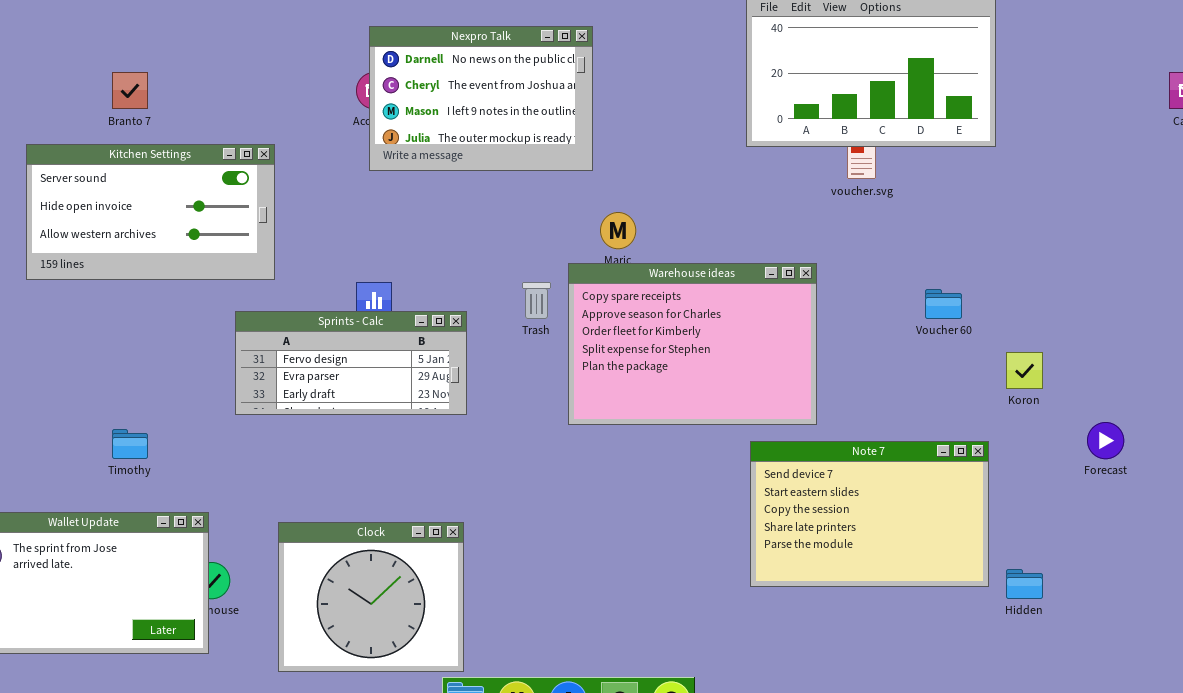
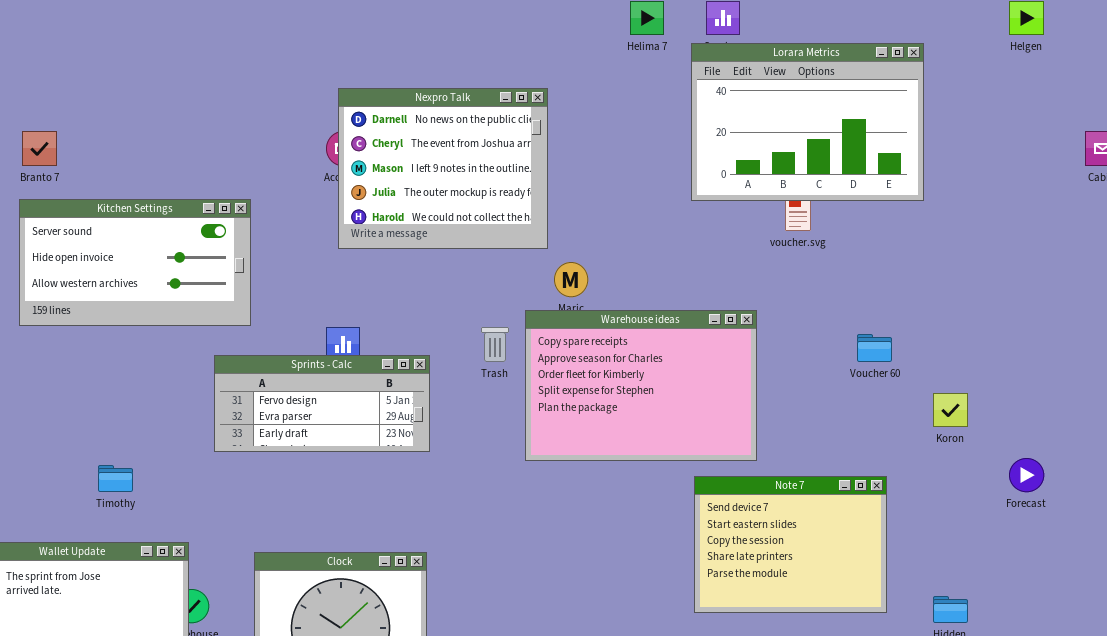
Nexpro Talk: [369,26,593,171] -> [338,88,548,249], resized
Branto 7: [112,72,148,109] -> [22,131,57,166], moved
Note 7: [750,441,989,587] -> [694,476,887,613], resized

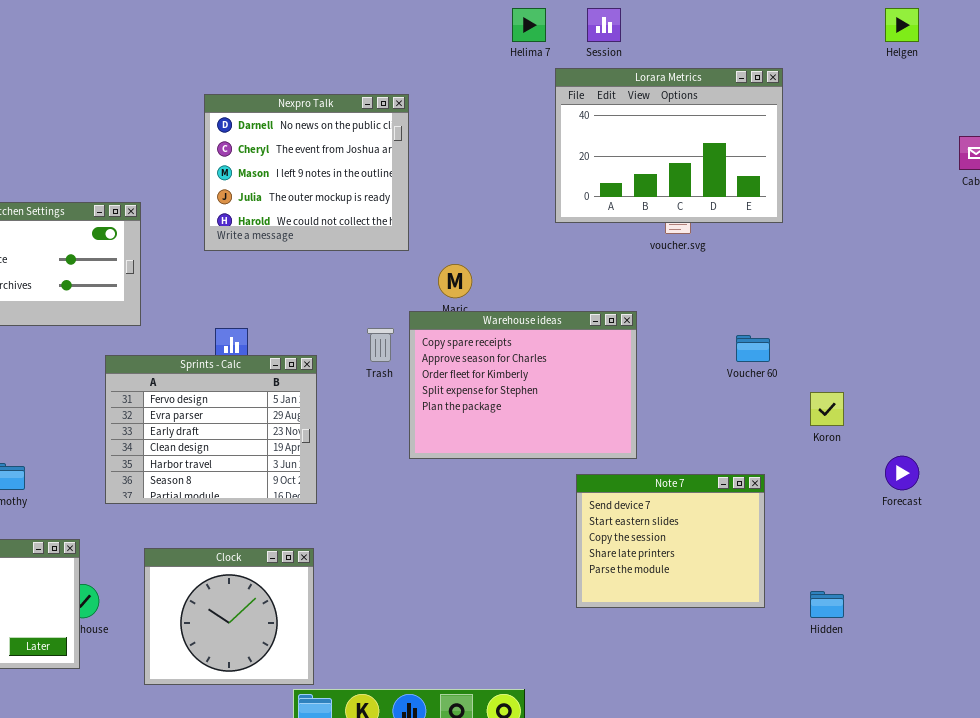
Lorara Metrics: [691,43,924,201] -> [555,68,783,223], moved
Nexpro Talk: [338,88,548,249] -> [204,94,409,251], moved
Sprints - Calc: [214,355,430,452] -> [105,355,317,504], resized

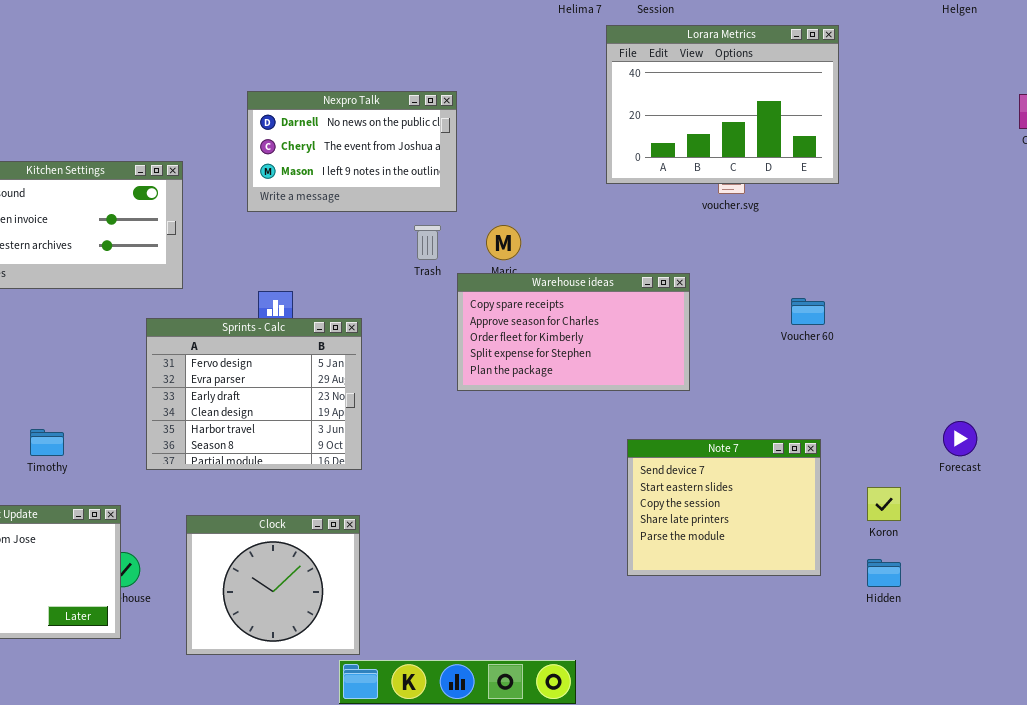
Nexpro Talk: [204,94,409,251] -> [247,91,457,212], resized
Warehouse ideas: [409,311,637,459] -> [457,273,690,391], resized
Trash: [367,328,394,362] -> [414,225,441,260], moved
Koron: [810,392,844,426] -> [867,487,901,521], moved

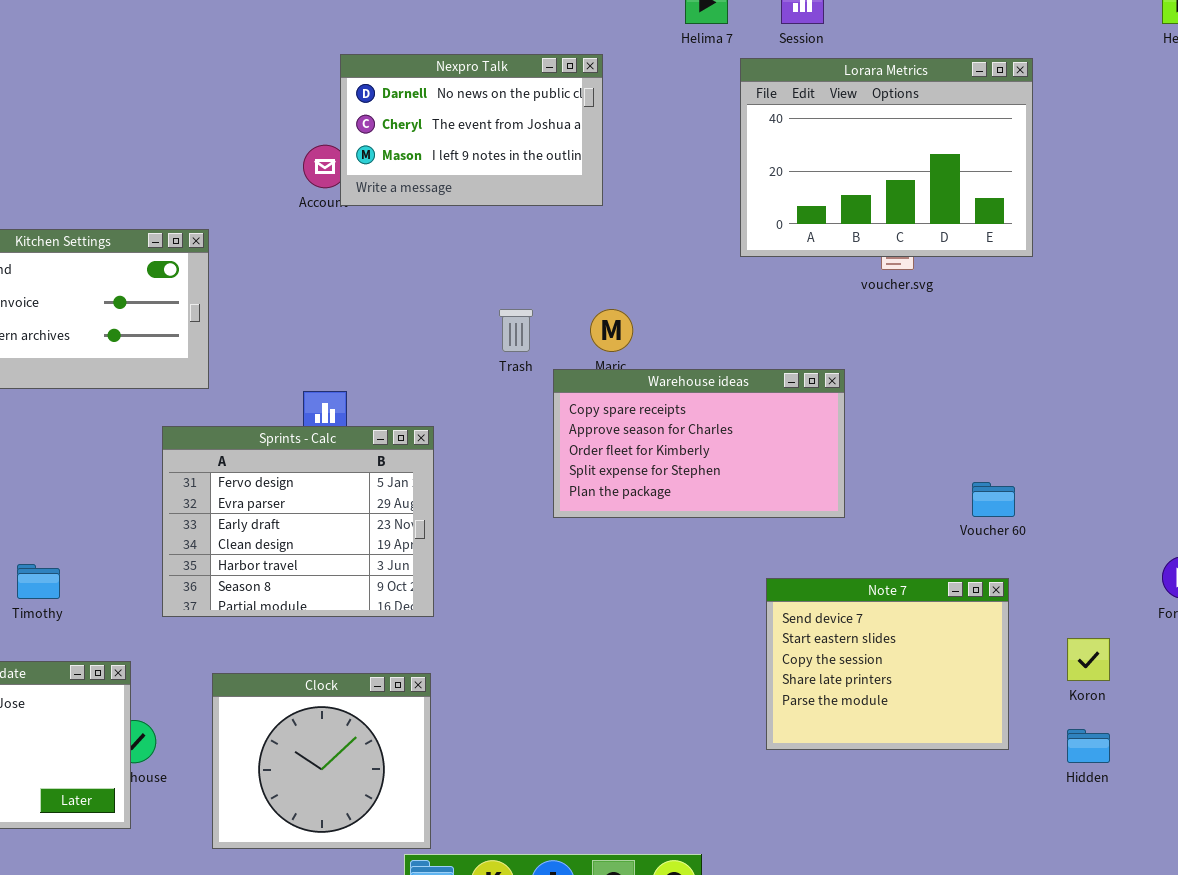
Nexpro Talk: [247,91,457,212] -> [340,54,603,206], moved
Voucher 60: [791,298,825,325] -> [972,482,1015,517], moved

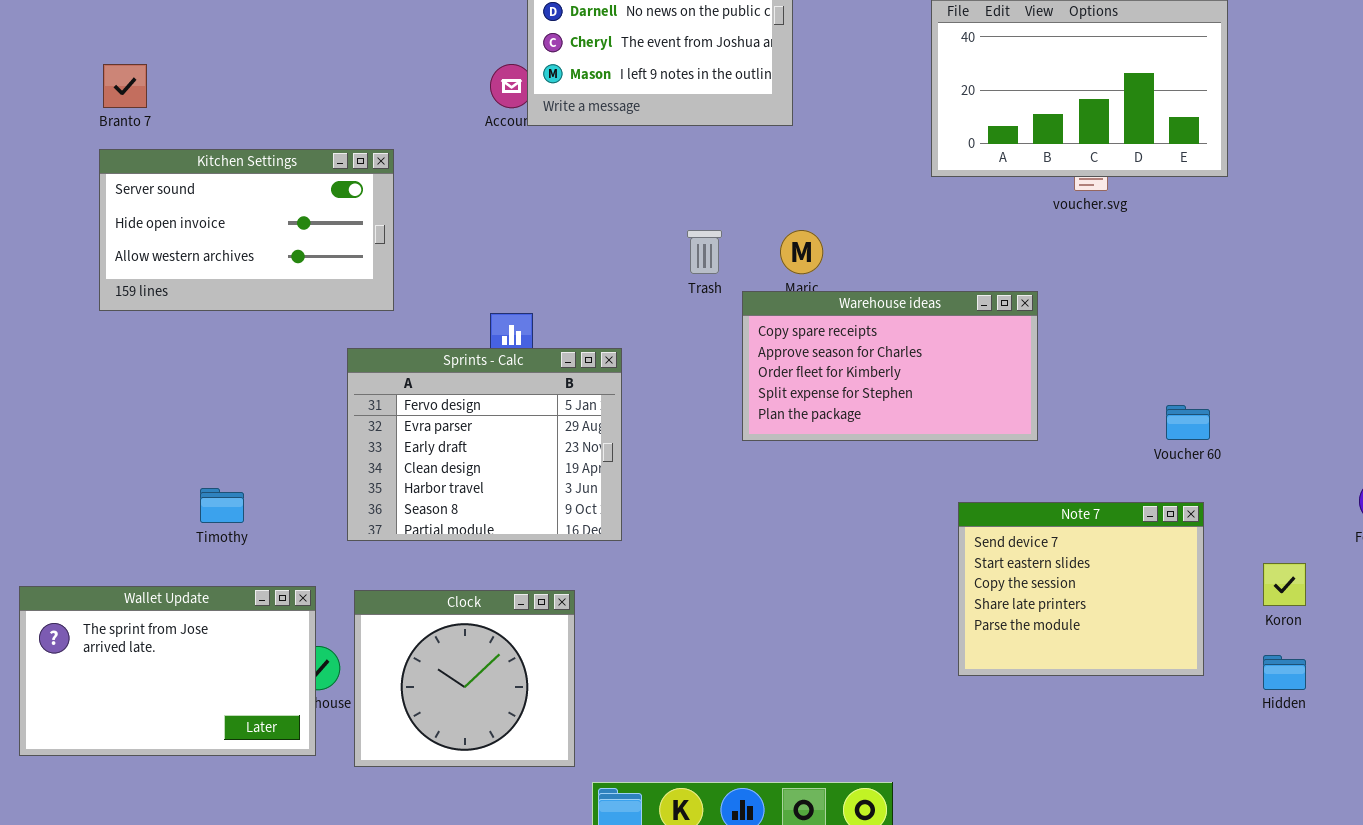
Clock: [212,673,431,849] -> [354,590,575,767], moved

